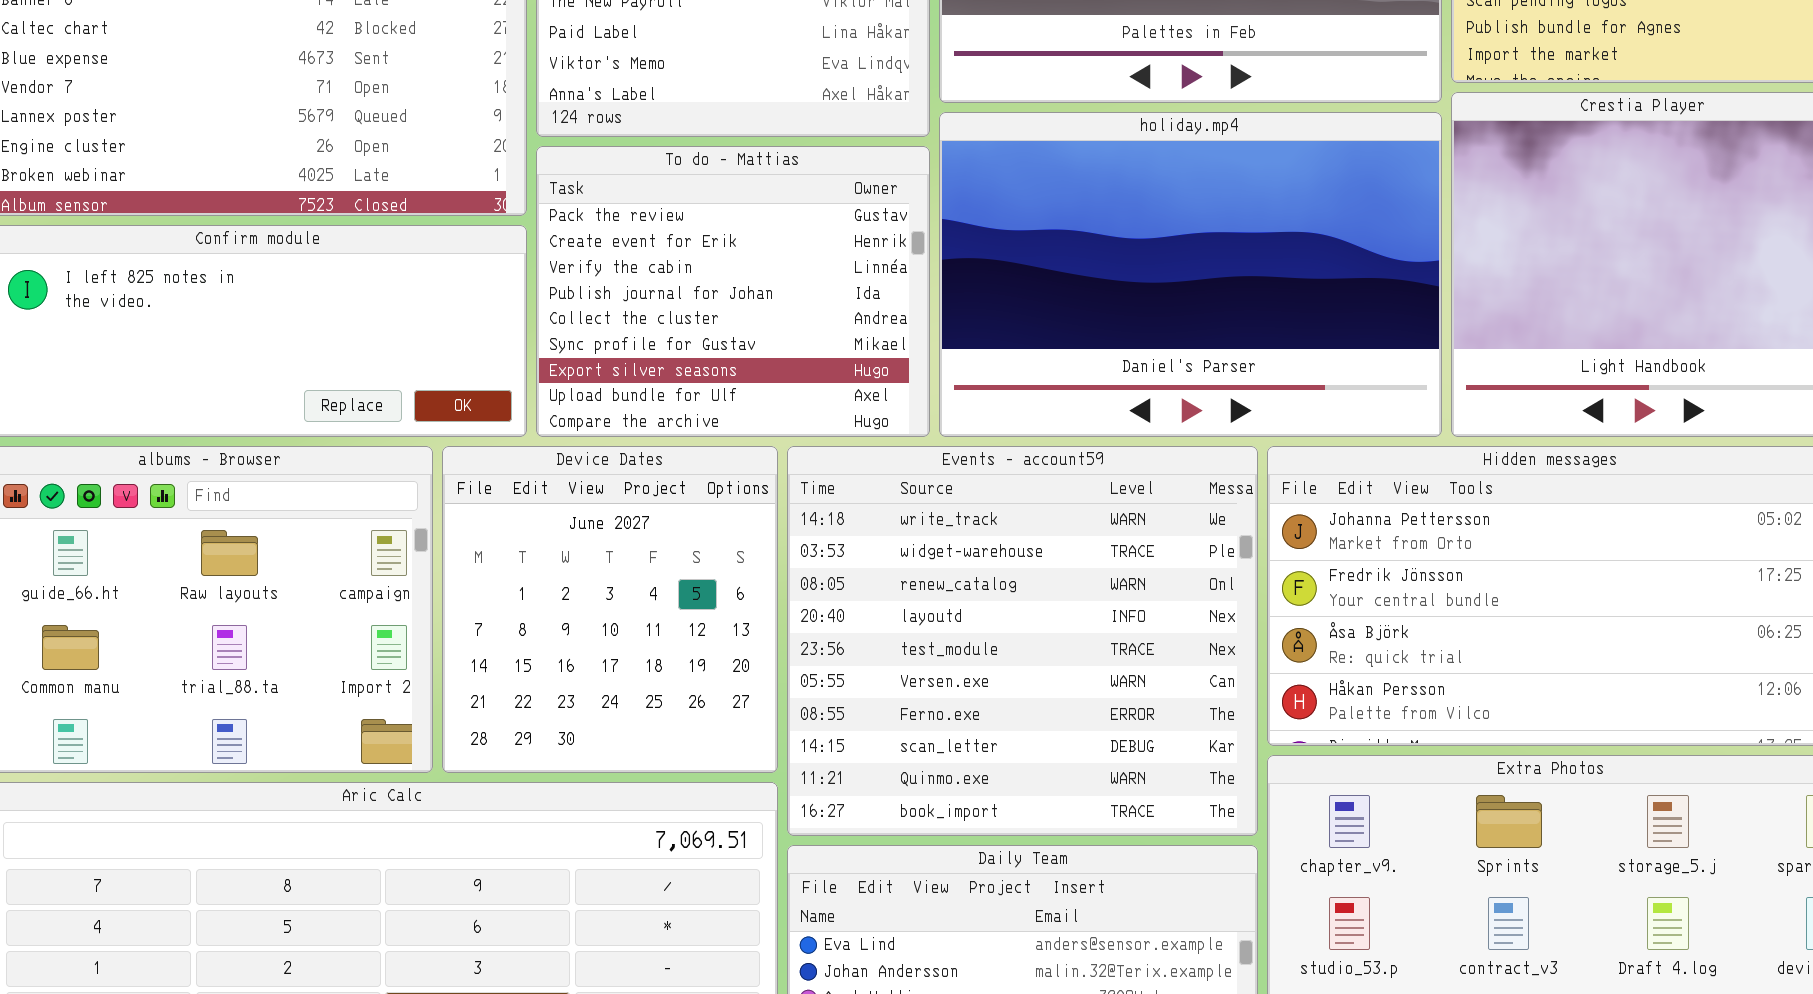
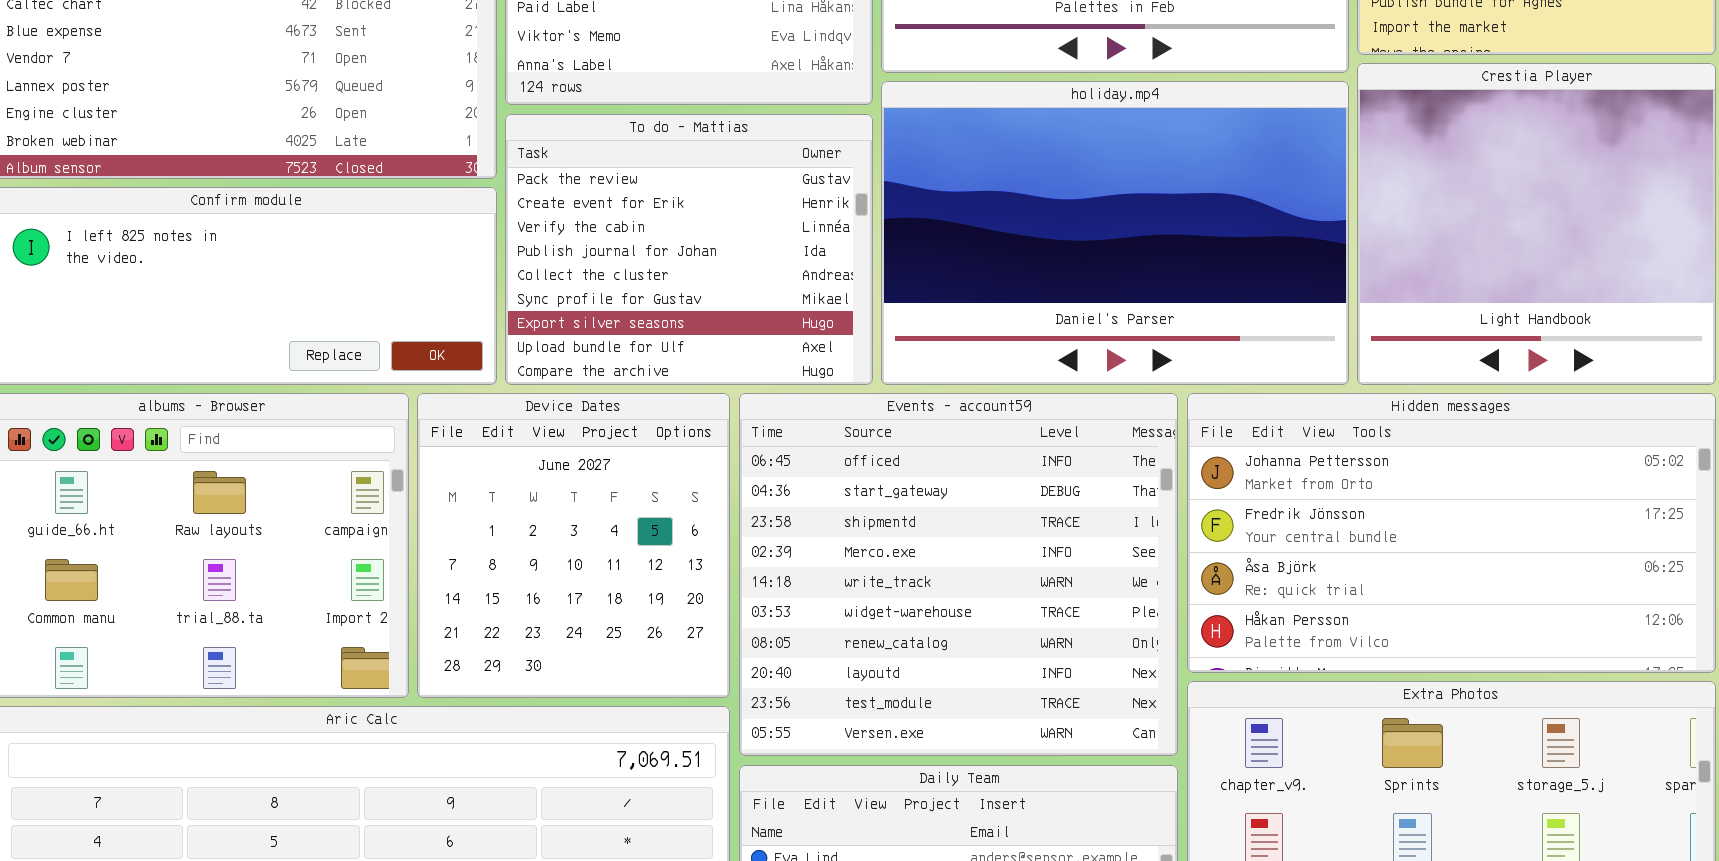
Events - account59: [787,446,1258,836] -> [739,393,1178,756], scrolled up 4 rows

